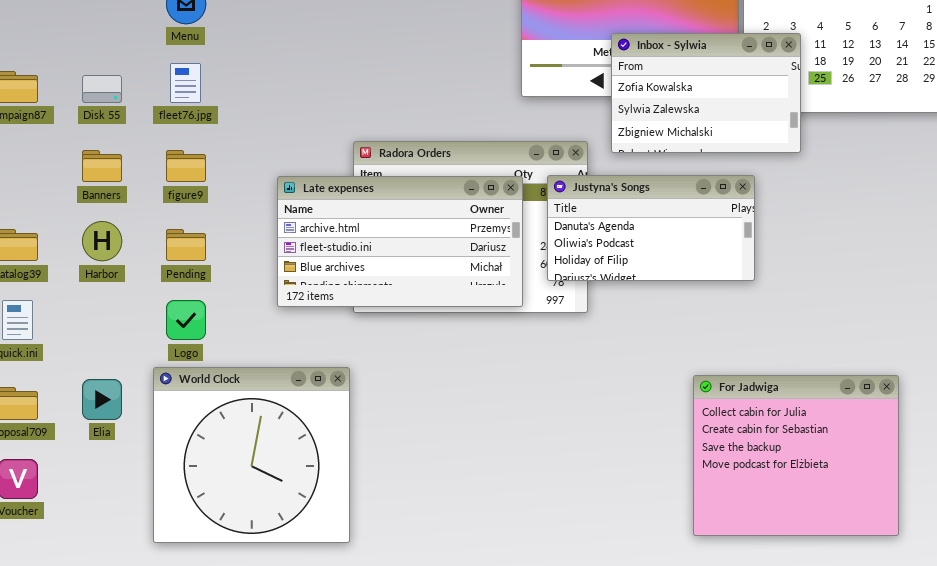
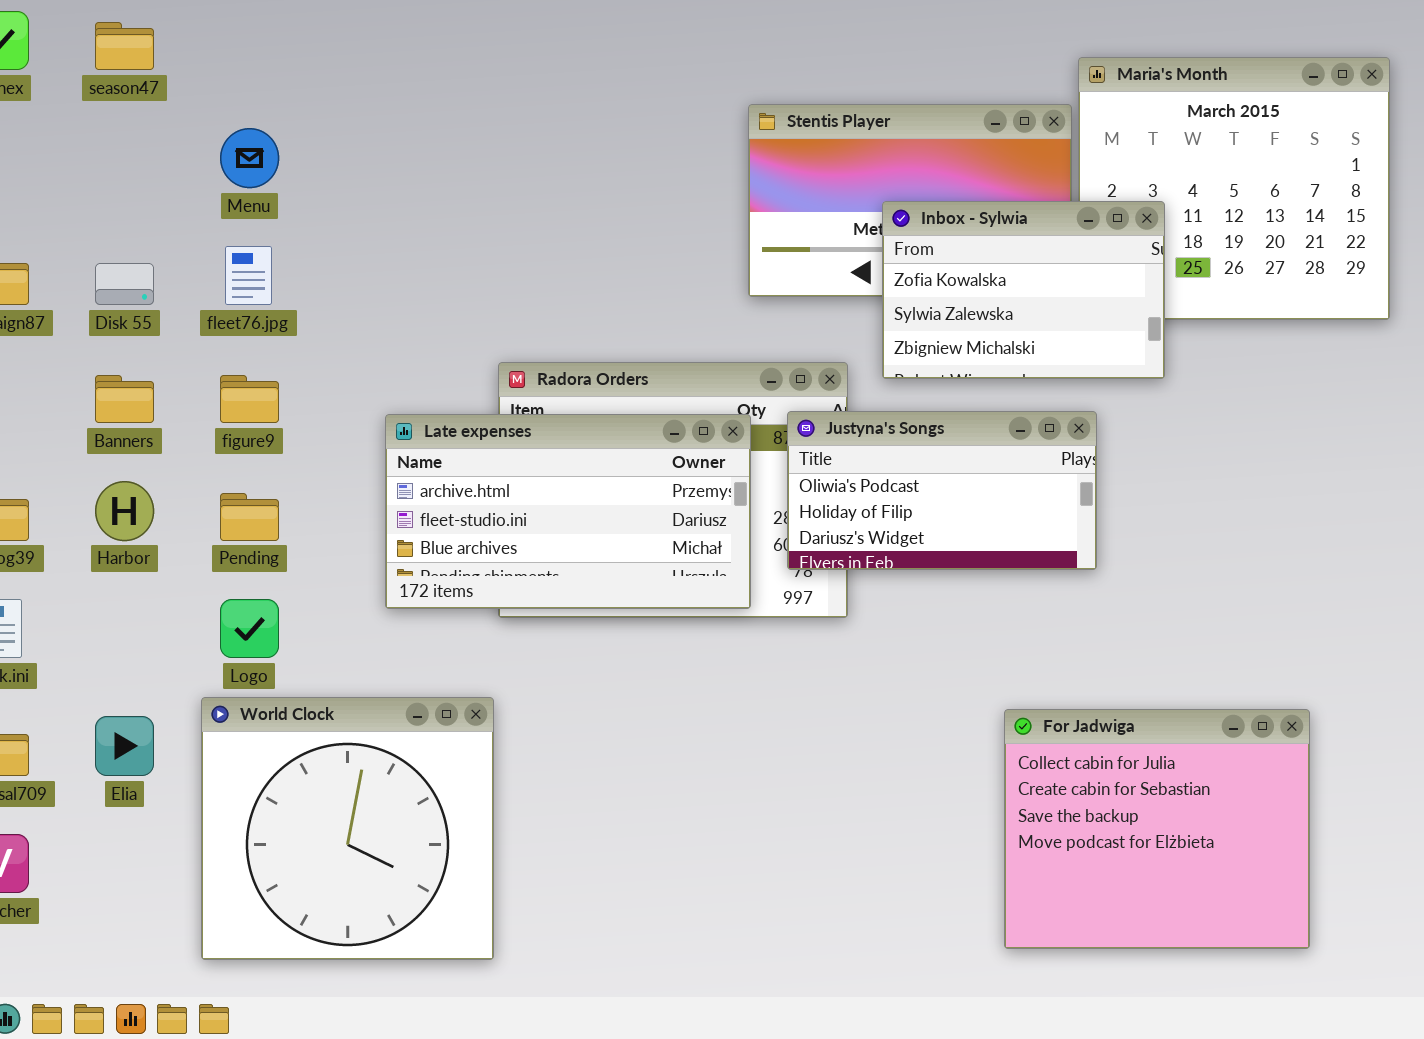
Justyna's Songs: [547,175,755,281] -> [787,411,1097,570], scrolled down 1 row

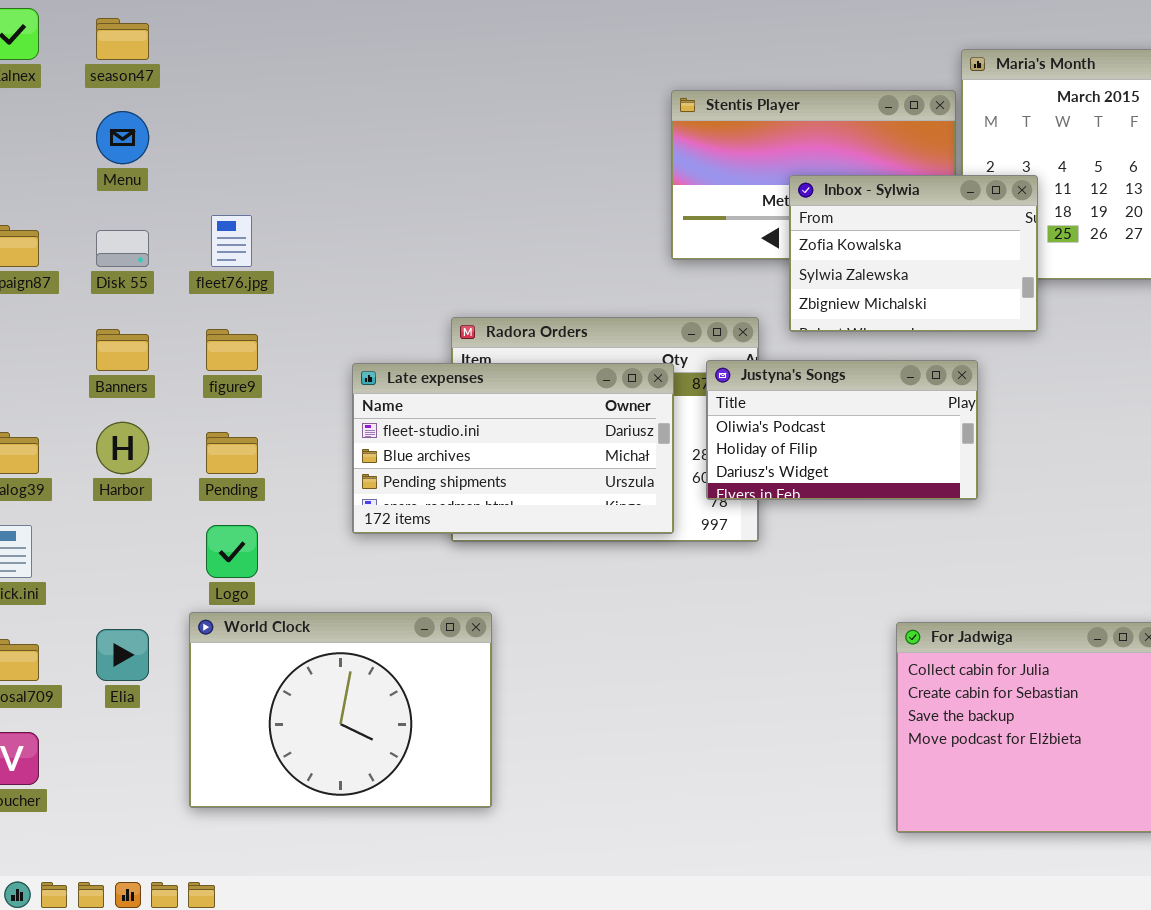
Menu: [220,128,279,188] -> [96,111,149,164], moved
Late expenses: [385,414,751,609] -> [352,363,674,534], scrolled down 1 row
World Clock: [201,697,494,960] -> [189,612,492,808], resized

